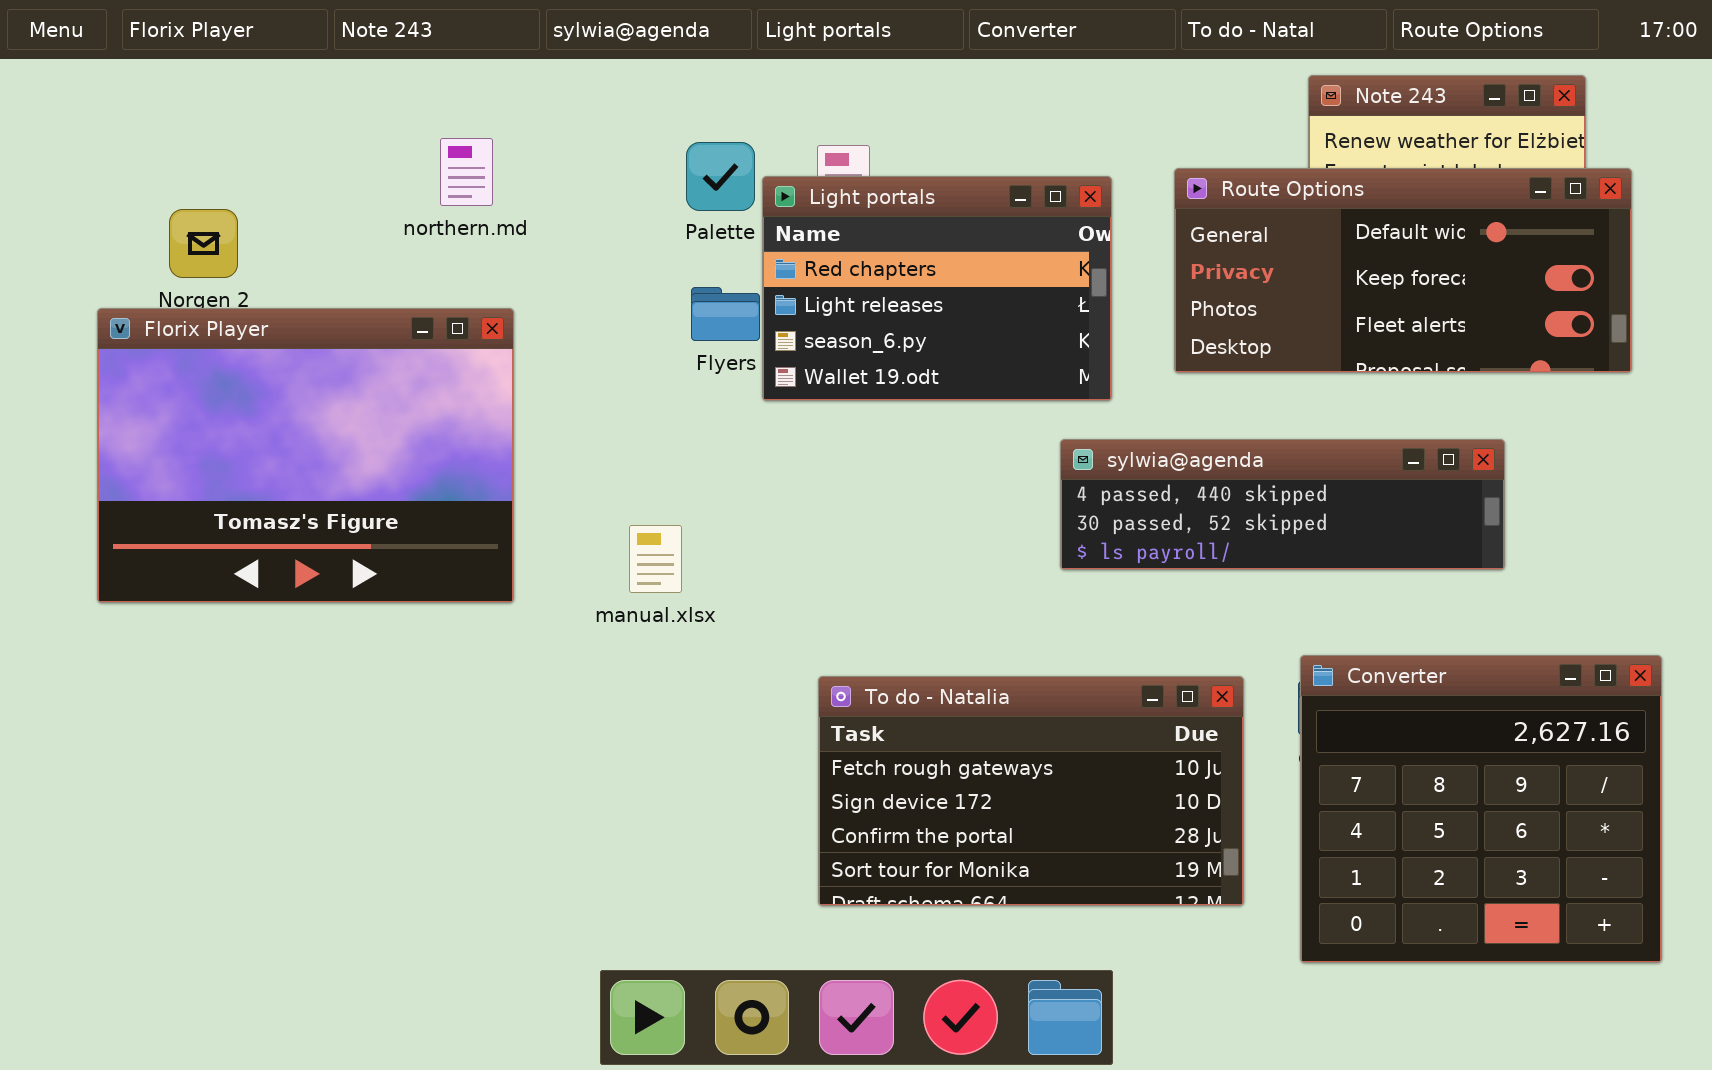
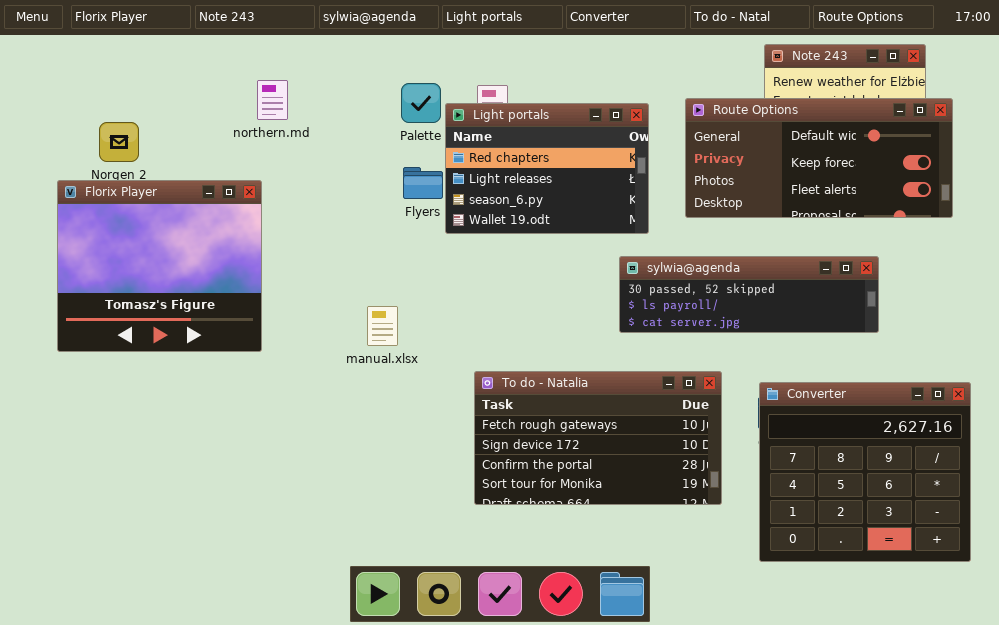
Florix Player: [97,308,514,603] -> [57,180,262,352], resized
sylwia@agenda: [1060,439,1505,570] -> [619,256,879,333], scrolled down 1 row
To do - Natalia: [818,676,1244,906] -> [474,371,722,505], moved

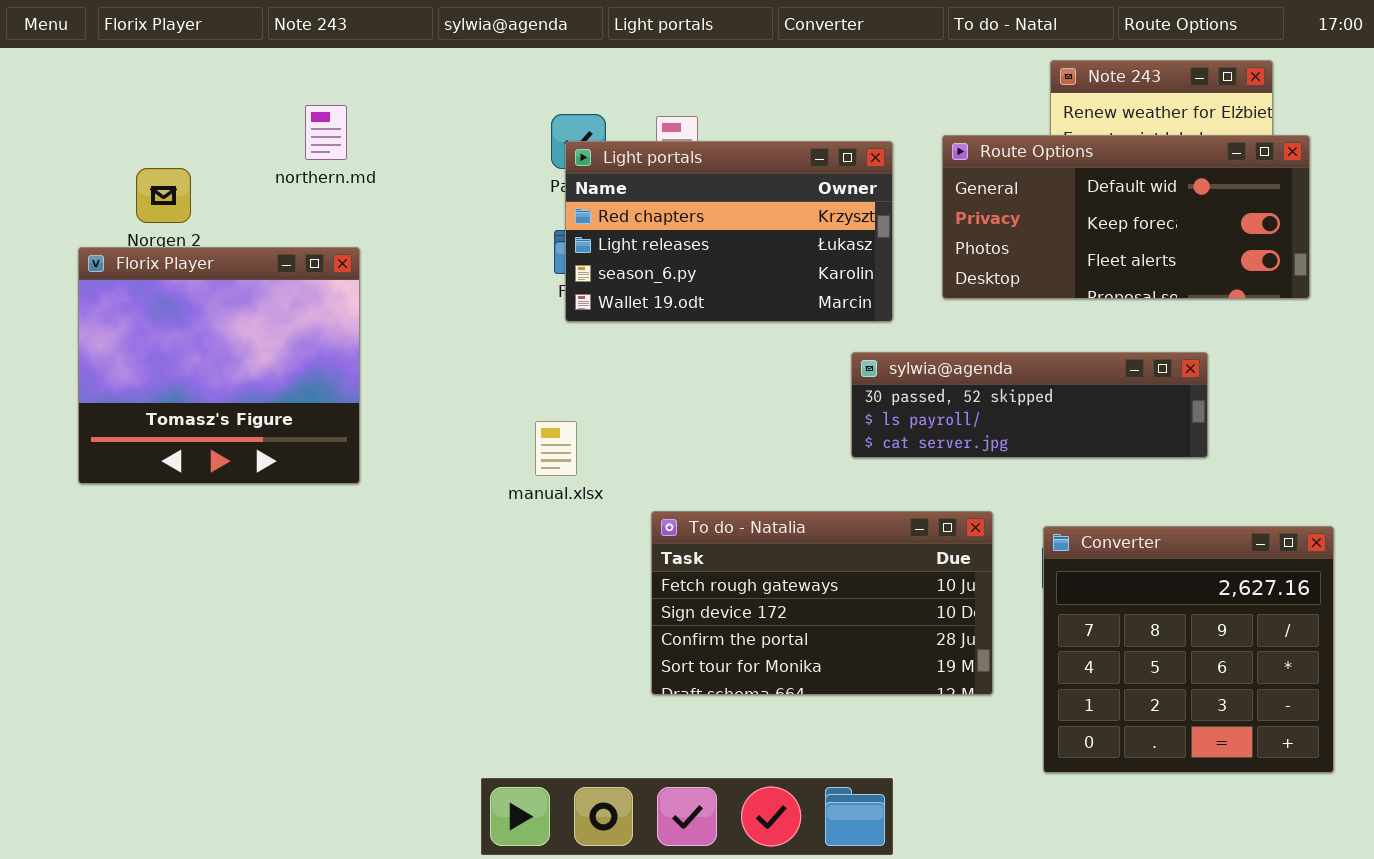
northern.md: [257,80,288,120] -> [305,105,347,160], moved
Light portals: [445,103,649,234] -> [565,141,893,322], resized
manual.xlsx: [367,306,398,346] -> [535,421,577,476], moved

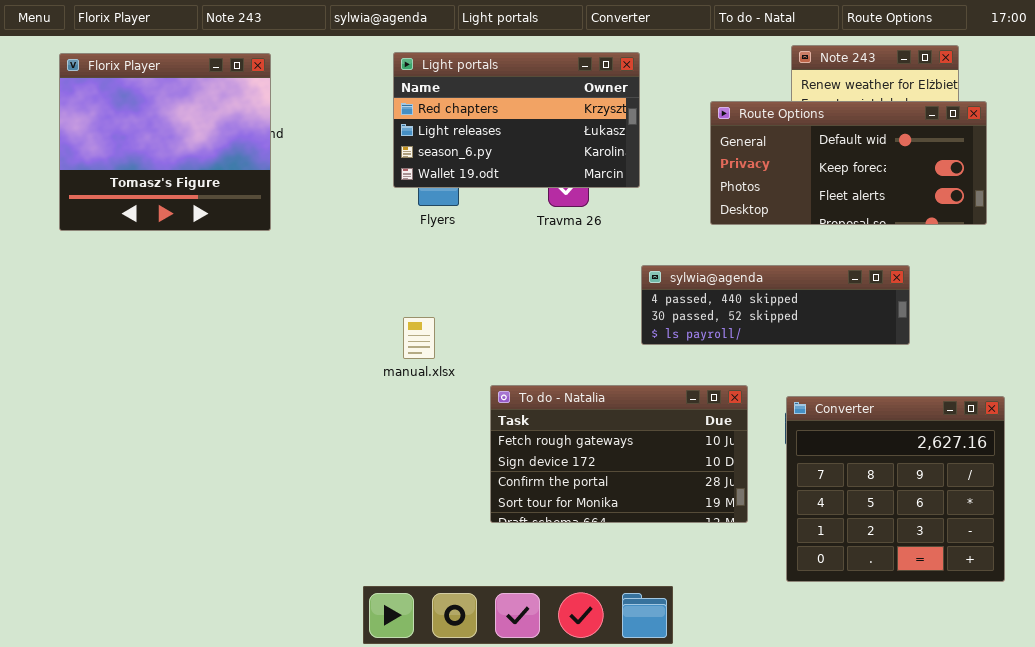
Light portals: [565,141,893,322] -> [393,52,640,188], moved
Florix Player: [78,247,360,484] -> [59,53,271,231], moved
sylwia@agenda: [851,352,1208,458] -> [641,265,910,345], scrolled up 1 row

